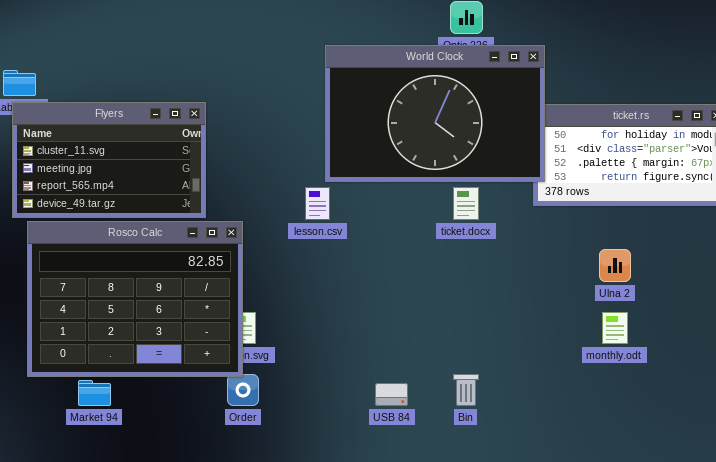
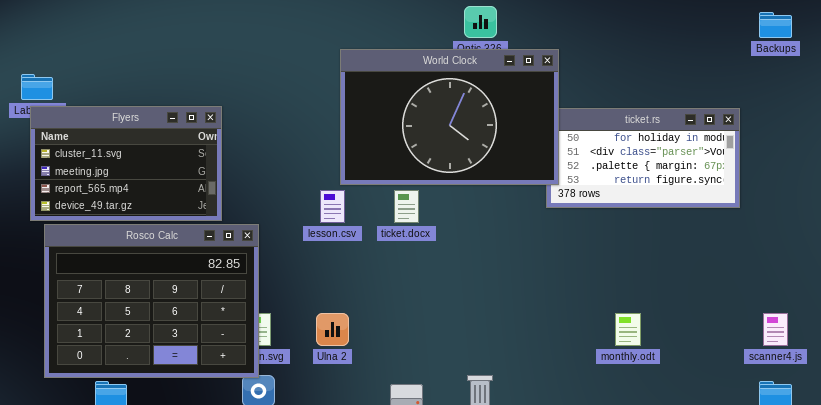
ticket.docx: [453,187,479,220] -> [394,190,419,223], moved
Ulna 2: [599,249,631,282] -> [316,313,349,346], moved

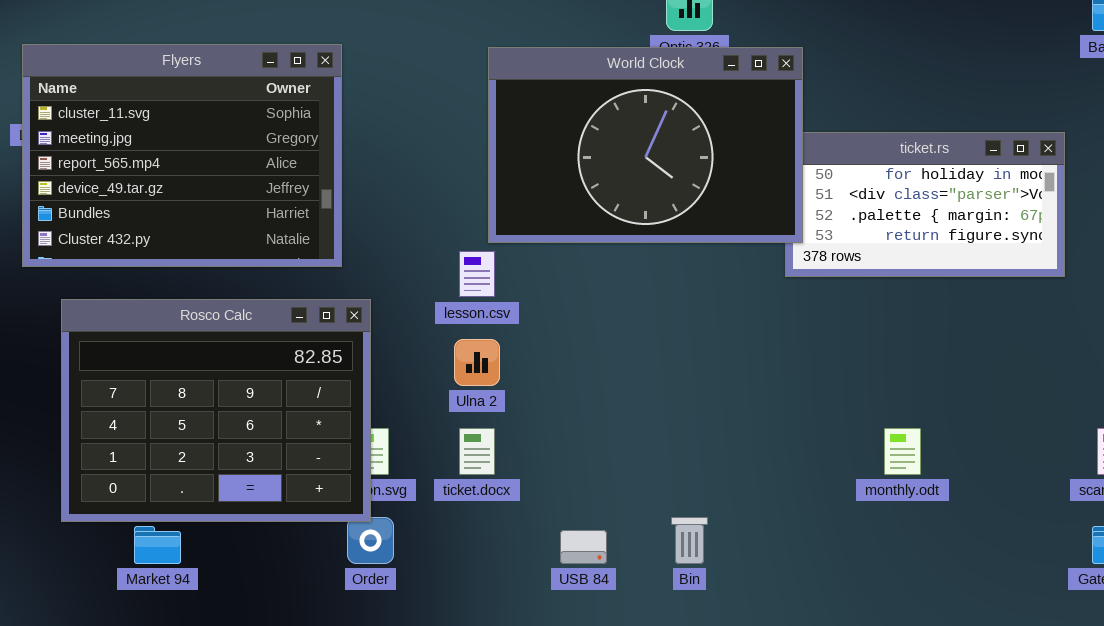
Flyers: [30,106,222,221] -> [22,44,342,267], moved, resized
ticket.docx: [394,190,419,223] -> [459,428,495,475], moved
Ulna 2: [316,313,349,346] -> [454,339,500,386], moved

